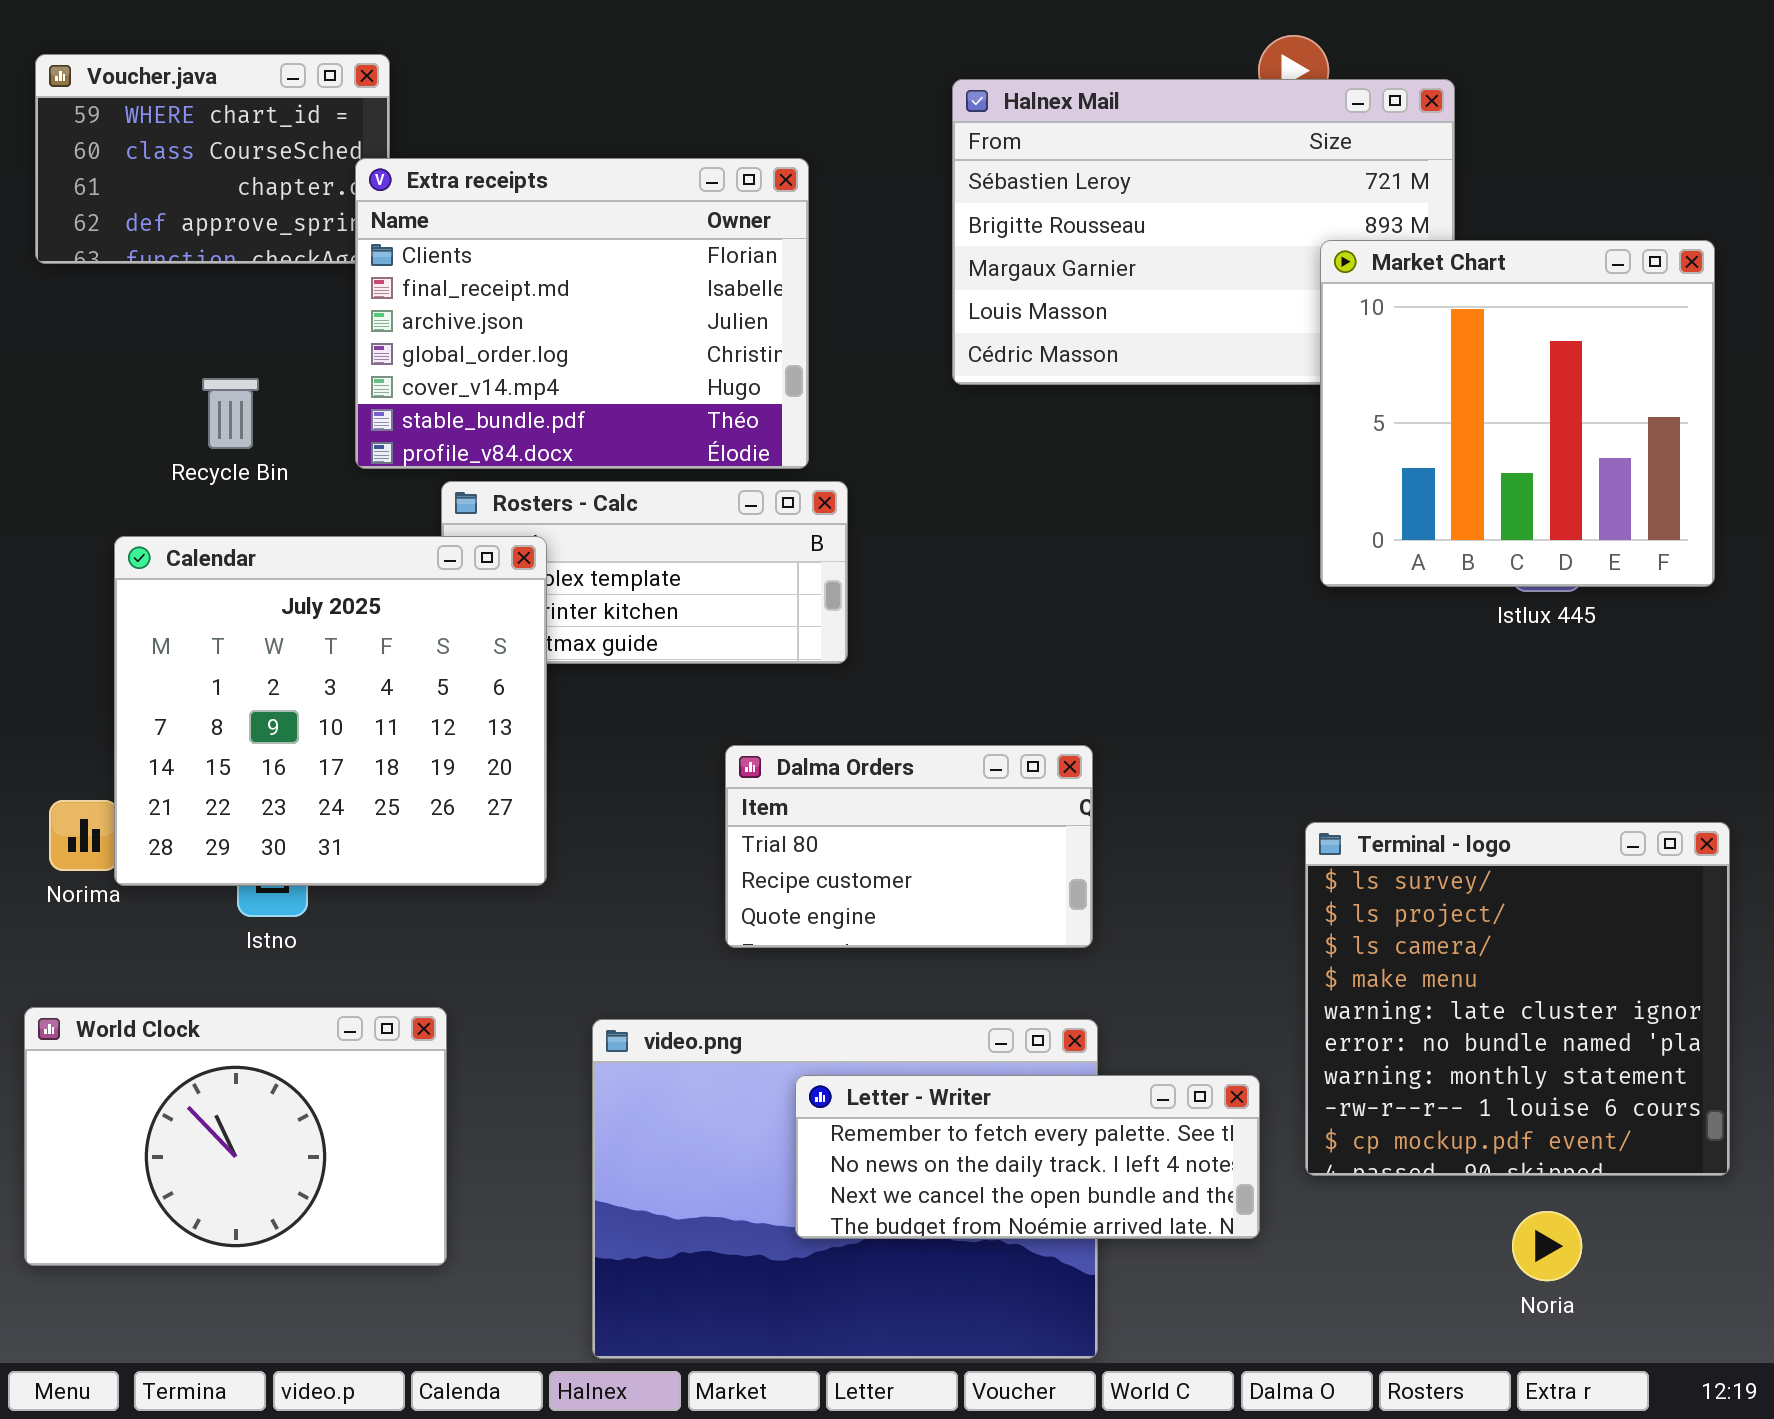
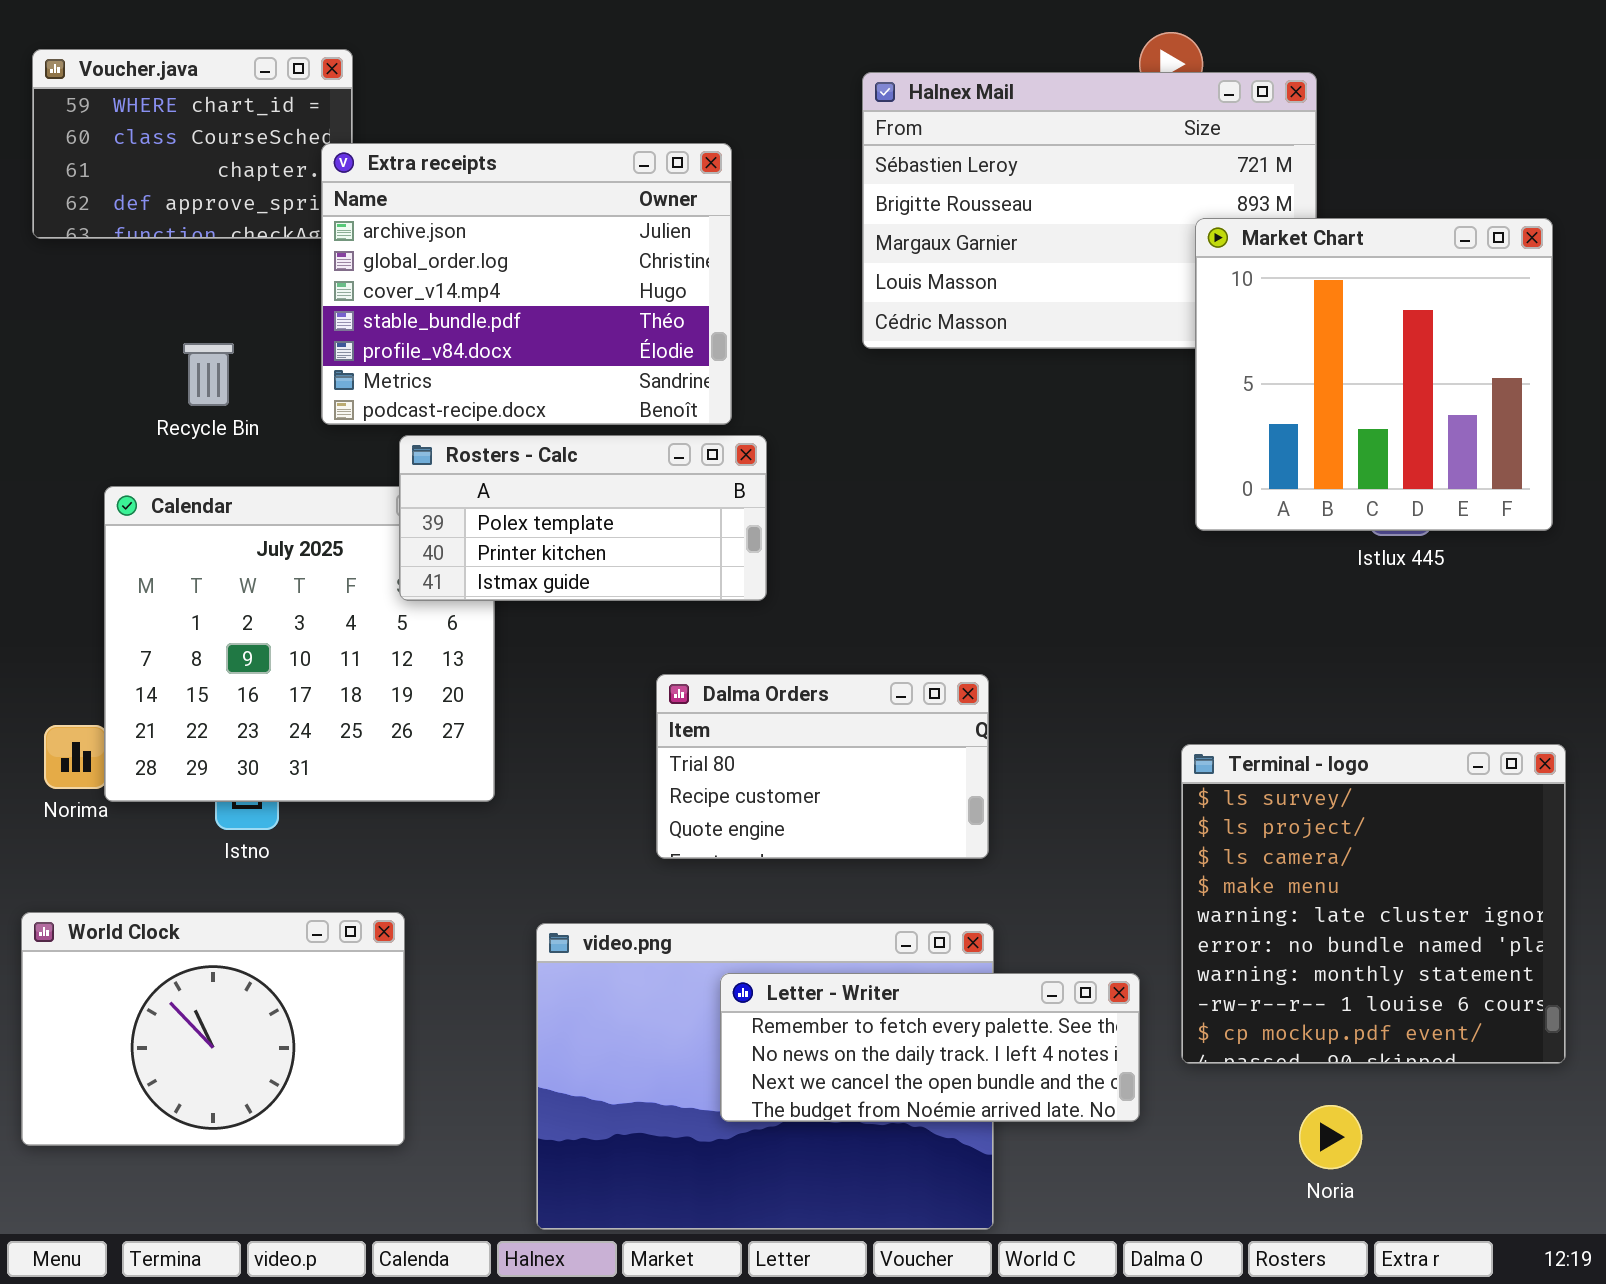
Extra receipts: [355,158,809,469] -> [321,143,732,425], scrolled down 2 rows
Rosters - Calc: [441,481,848,664] -> [399,435,767,601], raised
Noria: [1512,1211,1582,1281] -> [1299,1105,1362,1169], moved

